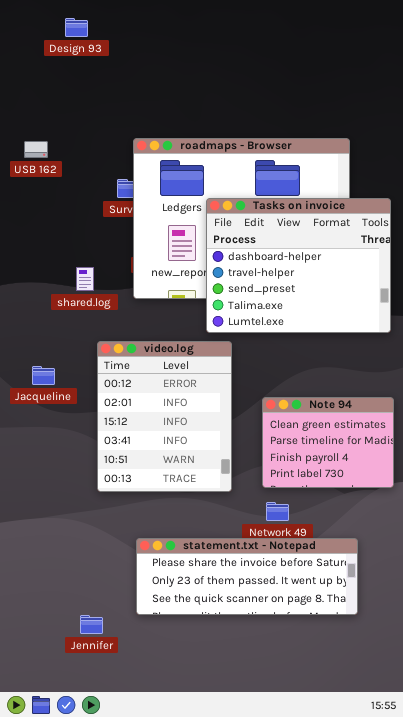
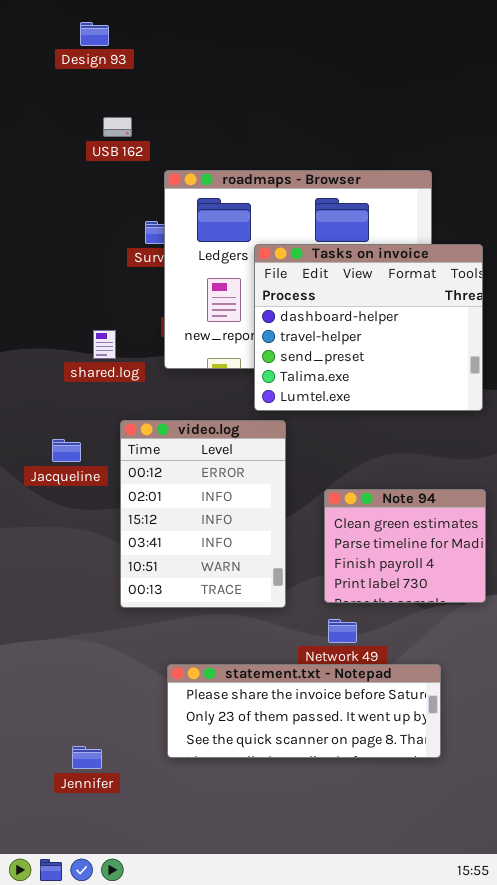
USB 162: [24,141,48,158] -> [103,117,132,137], moved
Jacqueline: [32,366,55,385] -> [52,439,81,462], moved
Jennifer: [80,615,103,634] -> [72,746,102,769], moved

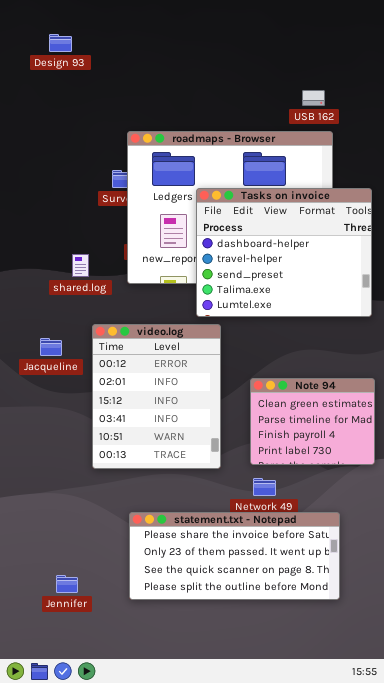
Design 93: [80,22,109,46] -> [49,34,72,52], moved
USB 162: [103,117,132,137] -> [302,90,325,106], moved
statement.txt - Notepad: [167,664,441,758] -> [129,512,340,600], resized

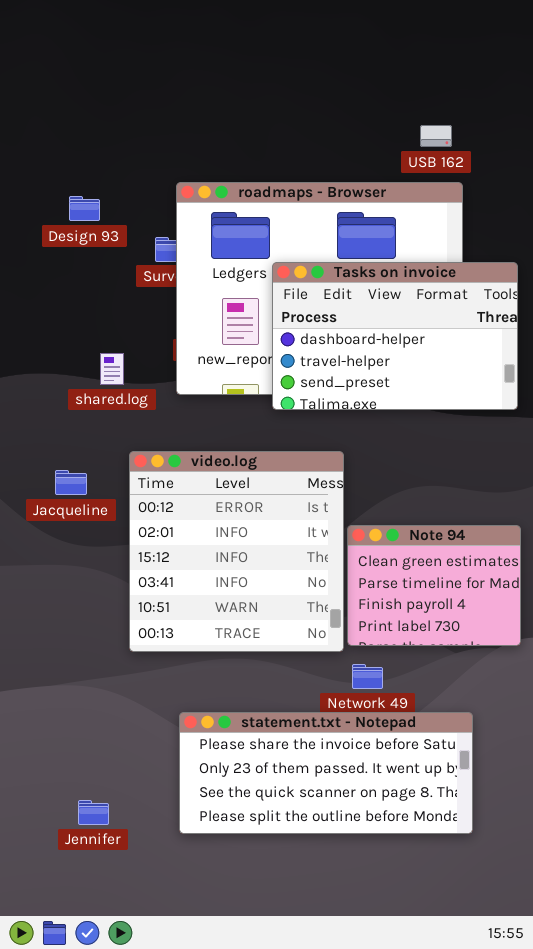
Design 93: [49,34,72,52] -> [69,196,100,221], moved
Tasks on invoice: [196,188,372,317] -> [272,262,518,410], resized
video.log: [92,324,221,469] -> [129,451,344,652], resized

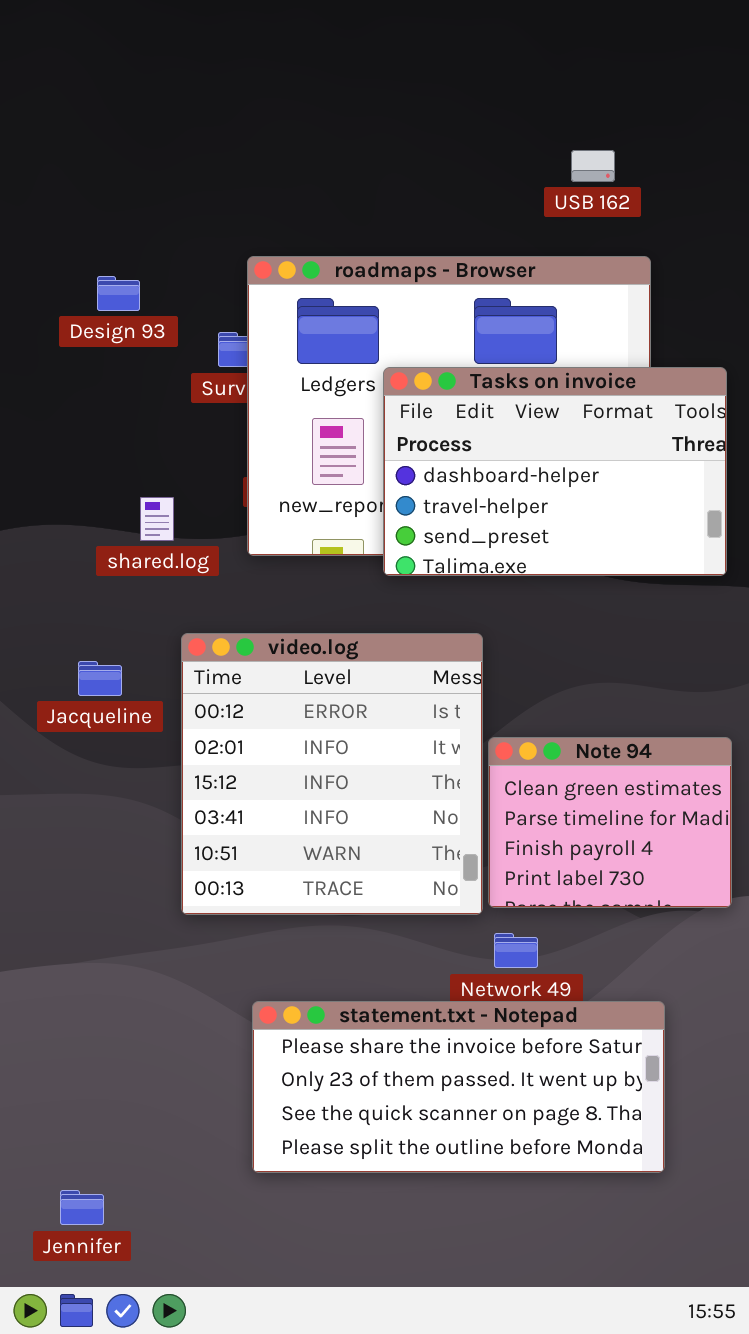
USB 162: [420,125,452,147] -> [571,150,615,182], moved
Jennifer: [78,800,109,825] -> [60,1190,104,1225], moved

